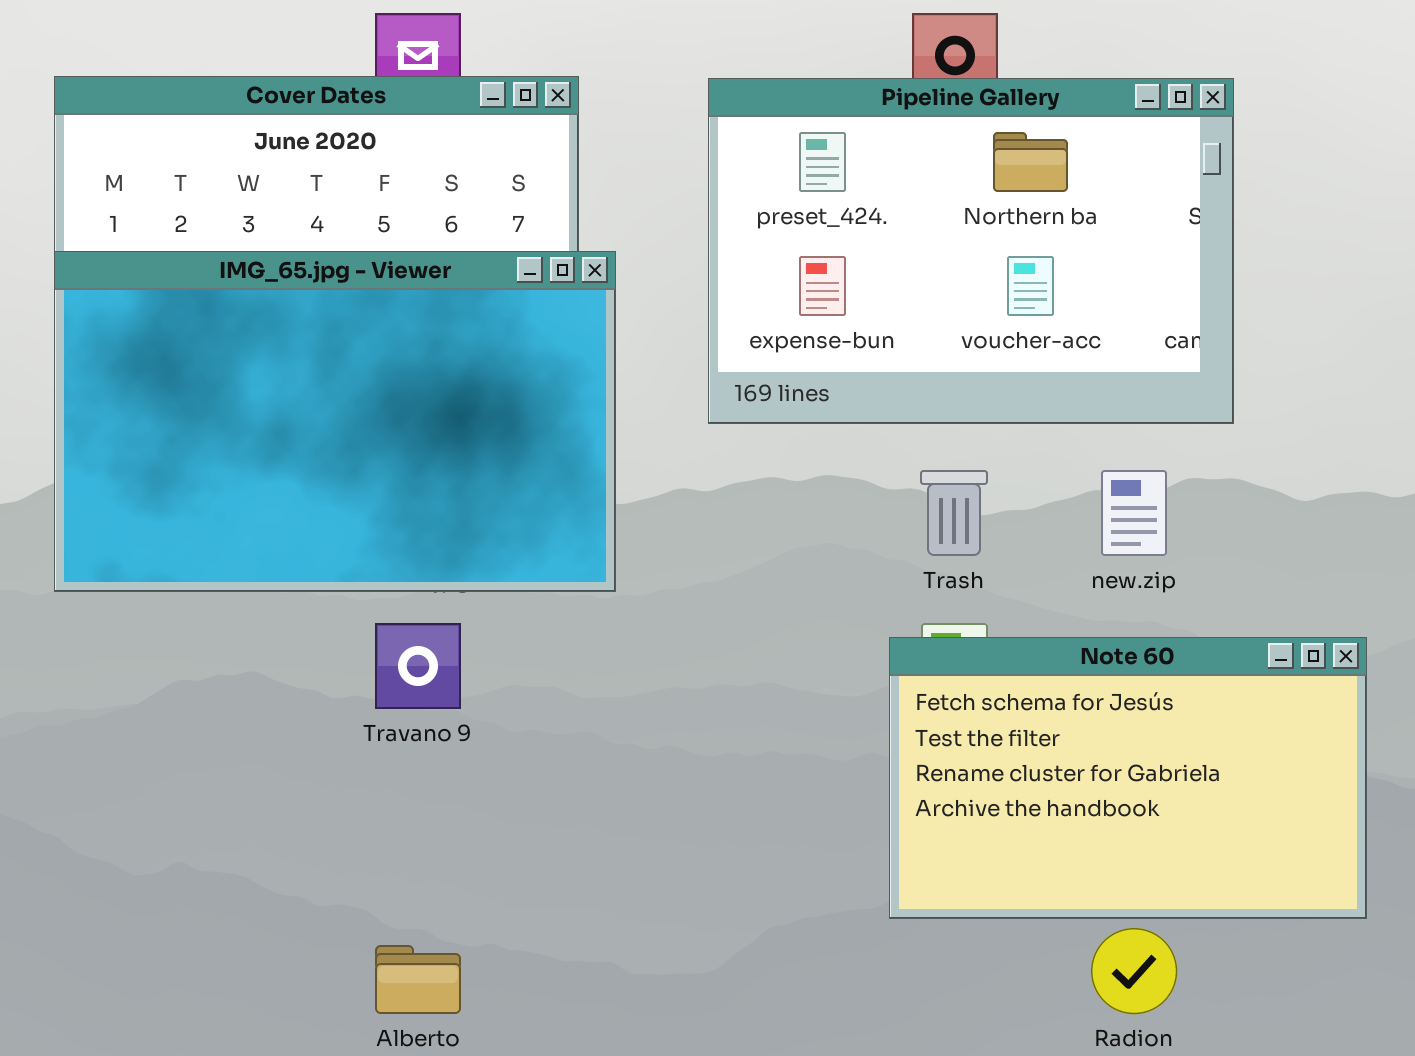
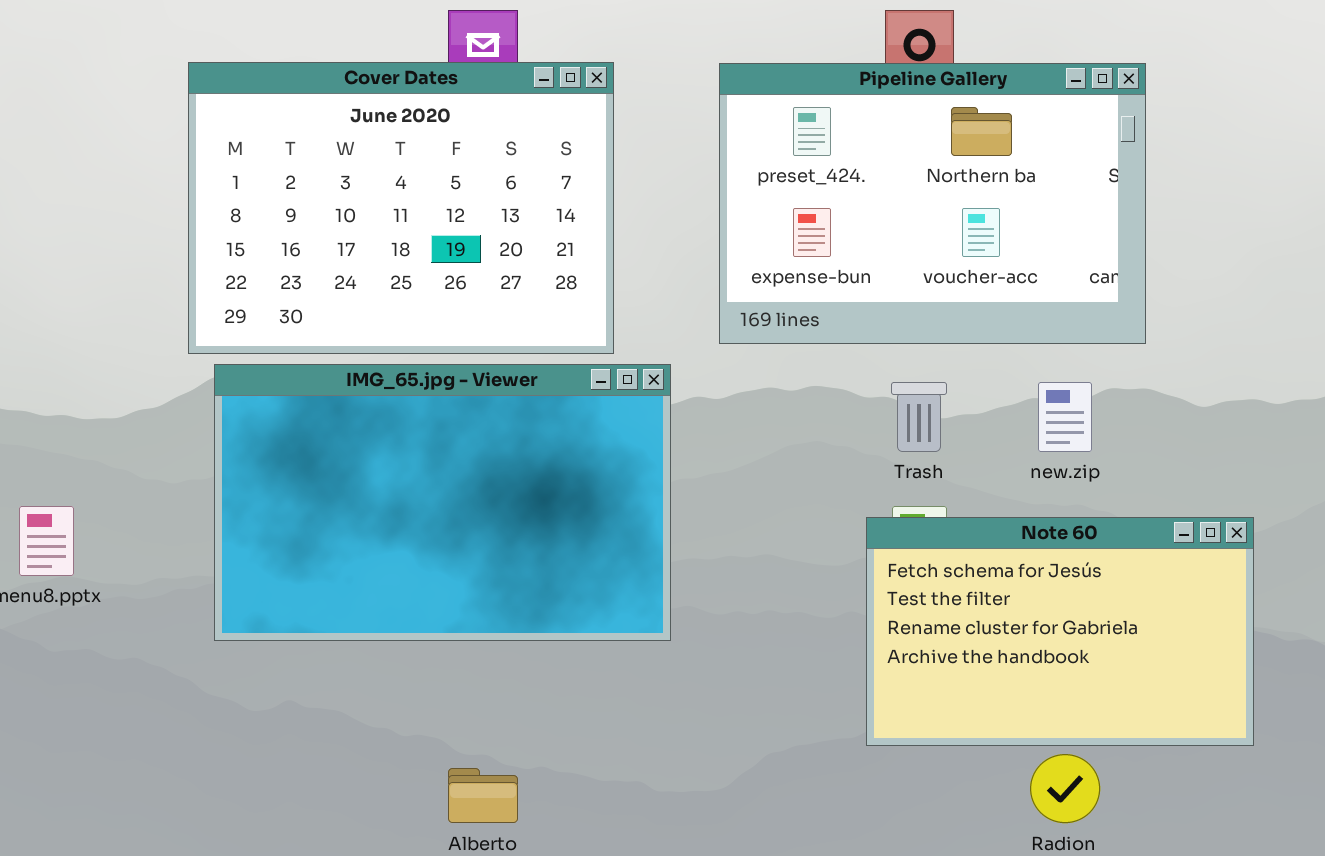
IMG_65.jpg - Viewer: [54,251,616,592] -> [214,364,671,641], moved

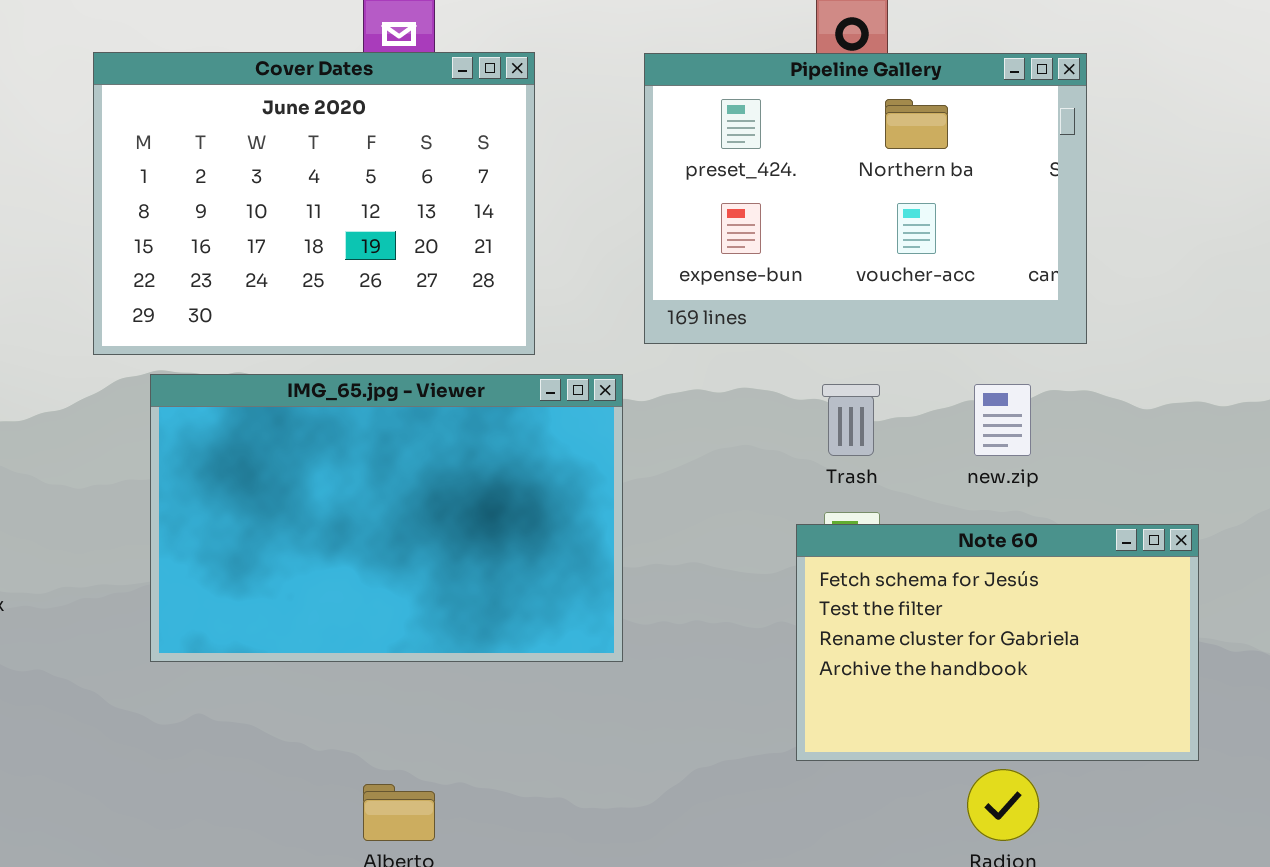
IMG_65.jpg - Viewer: [214,364,671,641] -> [150,374,623,662], moved

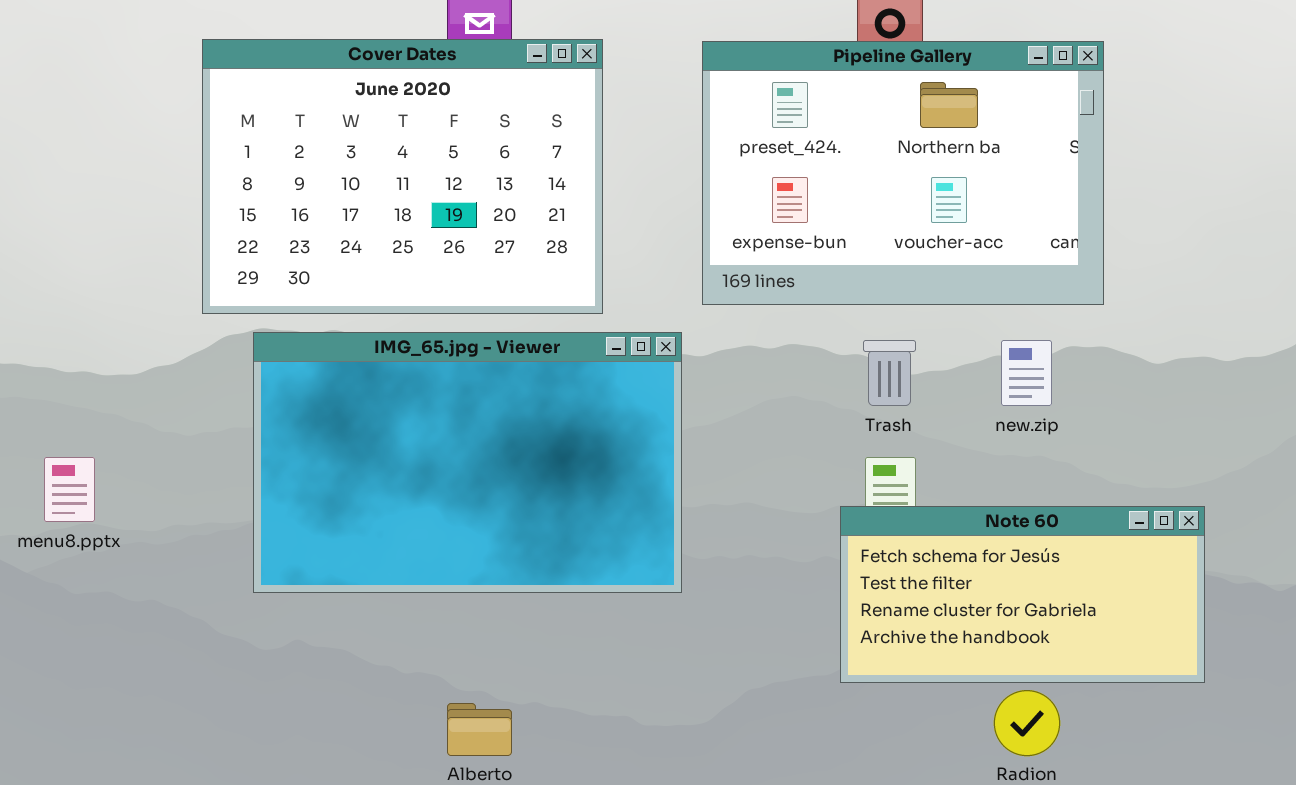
Note 60: [796,524,1199,761] -> [840,506,1205,683], resized

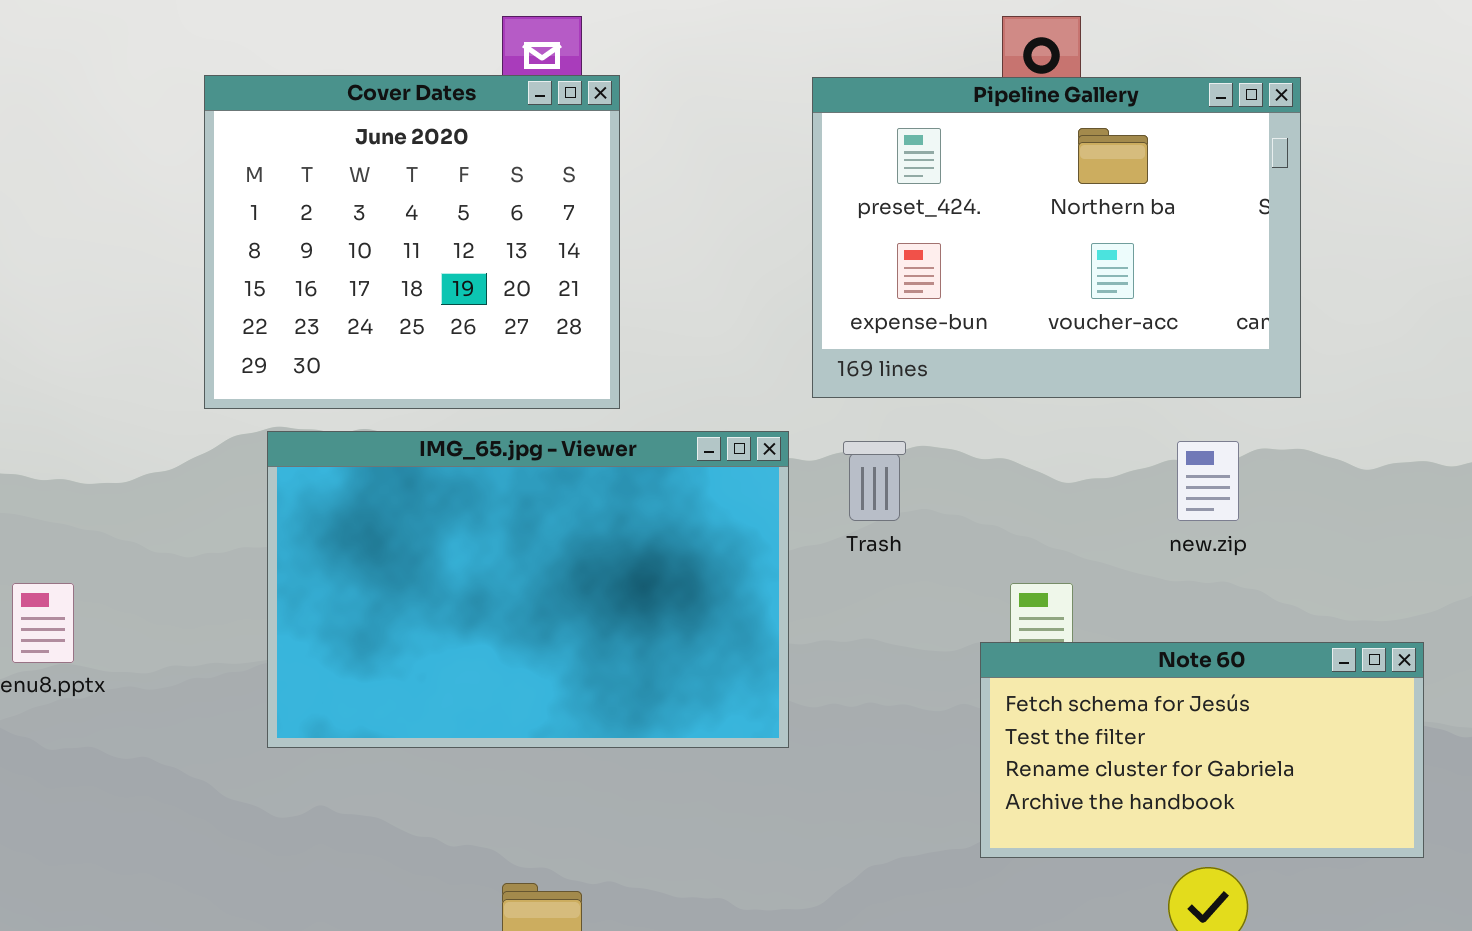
Cover Dates: [202,39,603,314] -> [204,75,620,409], resized
Trash: [863,340,916,406] -> [843,441,906,521], moved

